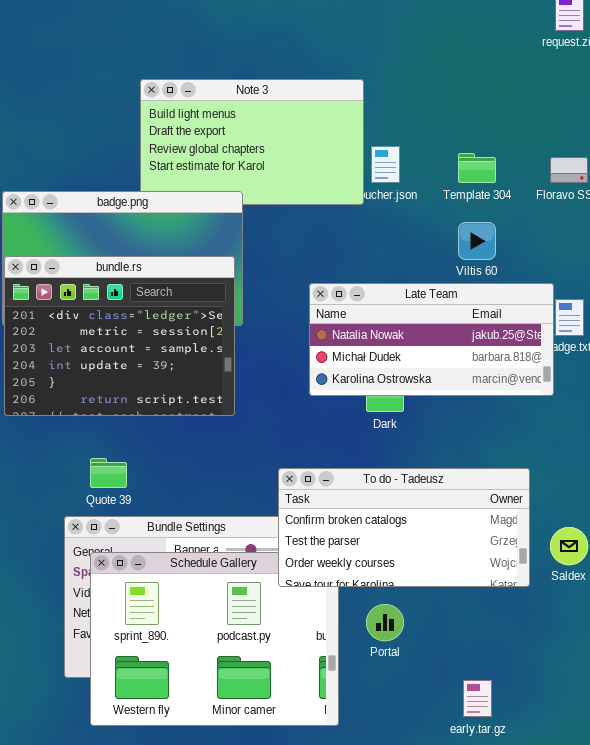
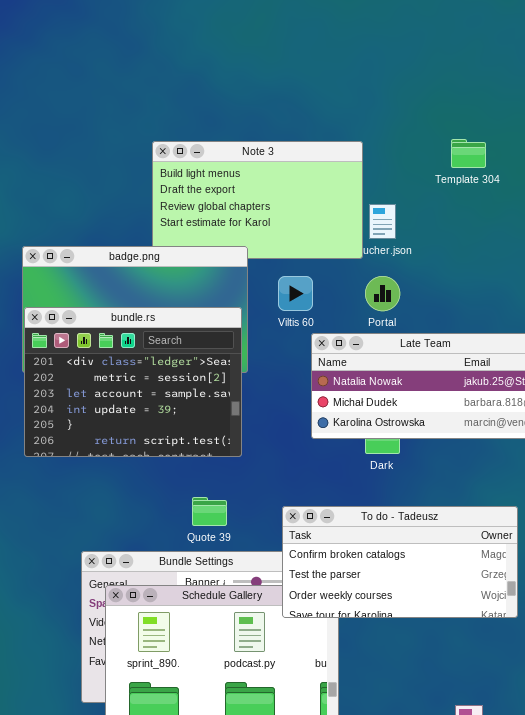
Template 304: [458,153,496,183] -> [451,139,486,168], moved
Viltis 60: [458,222,496,260] -> [278,276,313,311], moved
Quote 39: [90,458,127,488] -> [192,497,227,526], moved
Portal: [366,604,404,641] -> [365,276,400,311], moved

